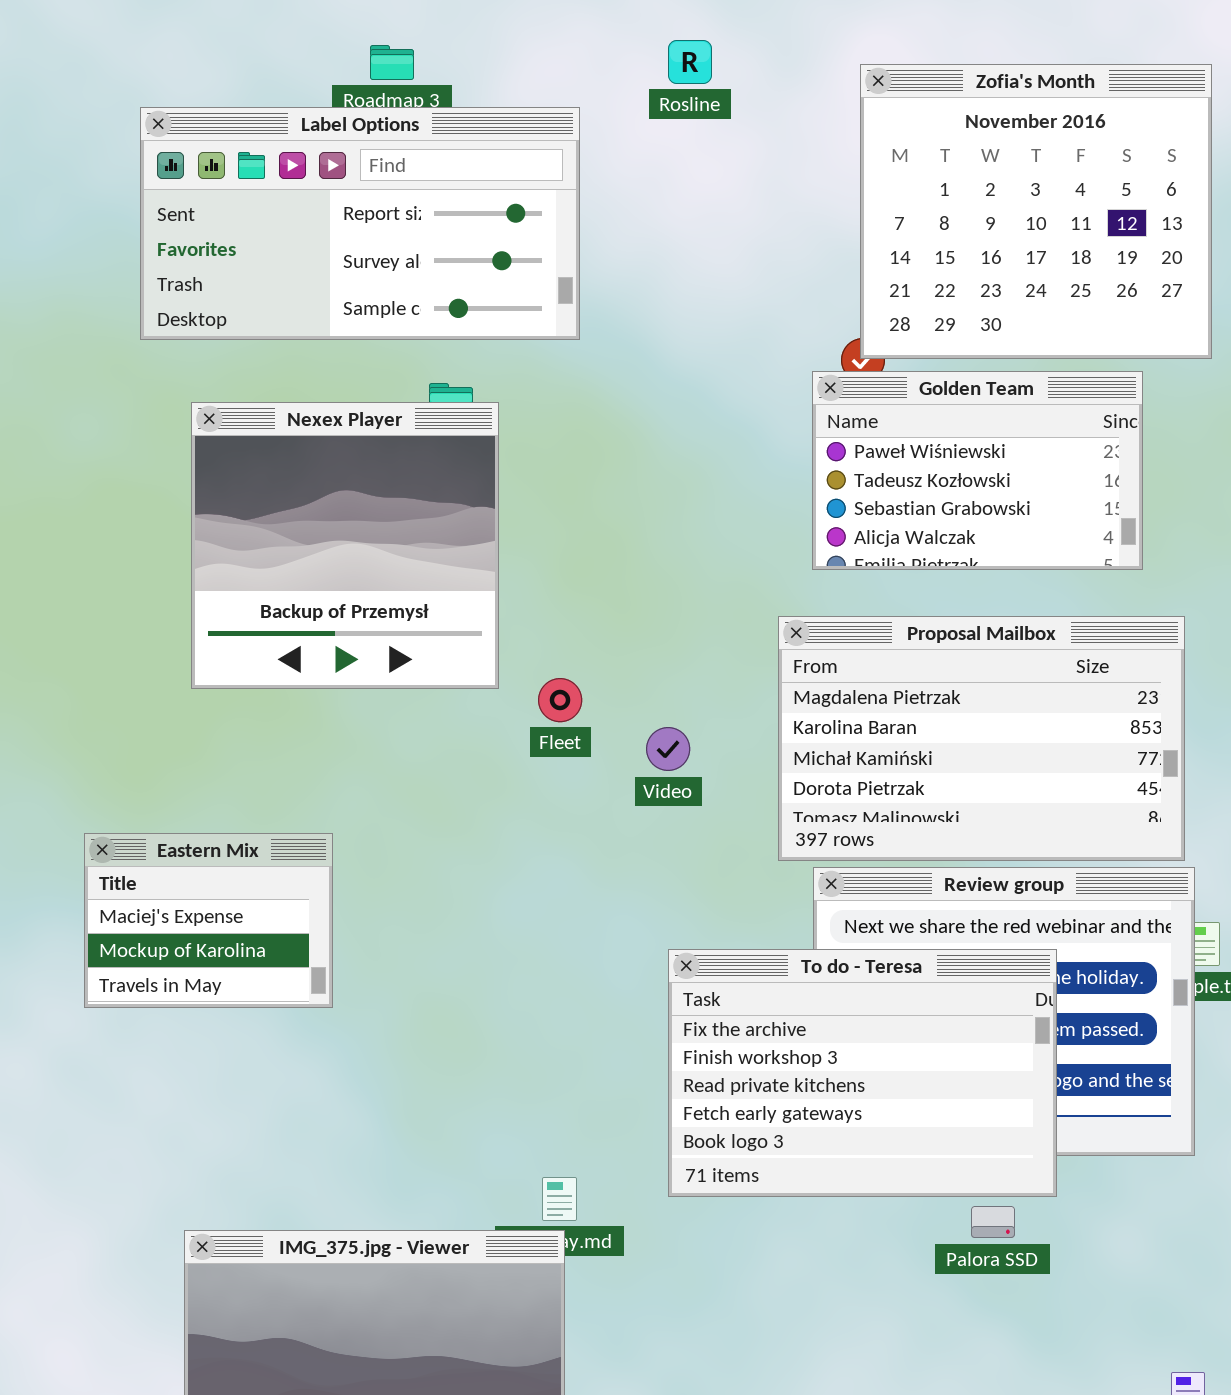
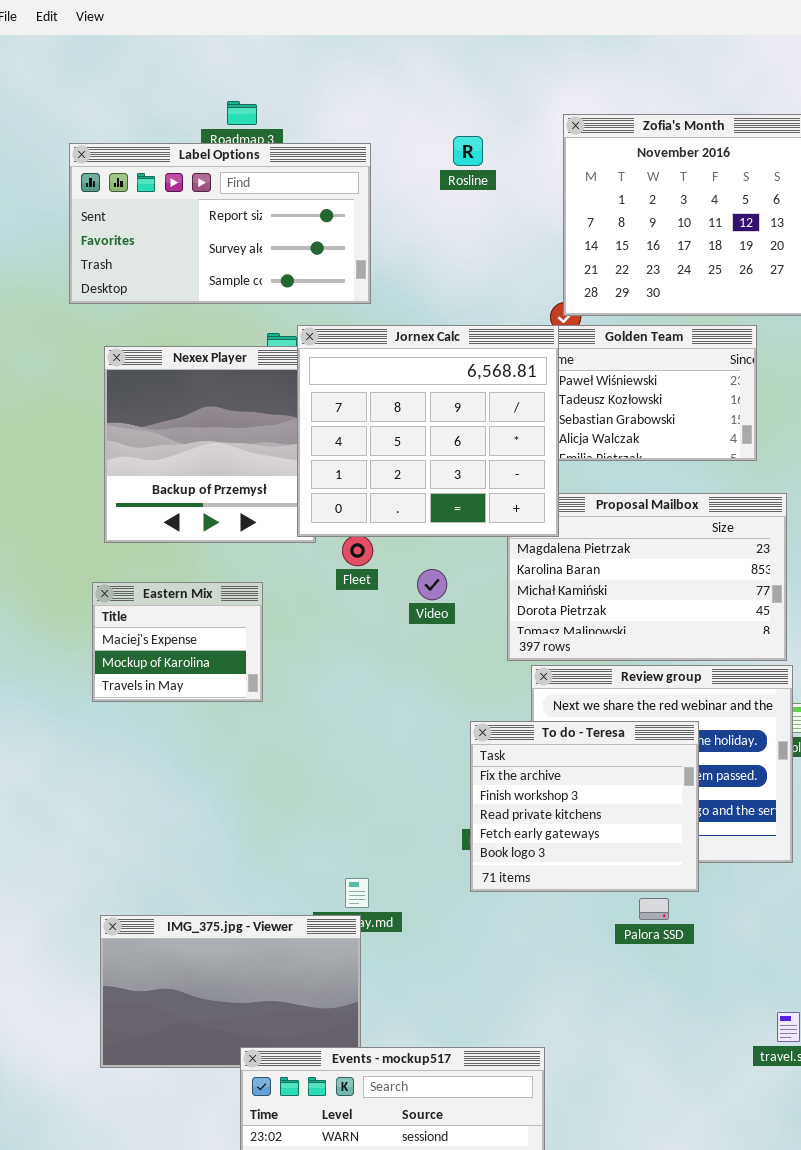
Rosline: [668,40,712,84] -> [453,136,483,166], moved
Jornex Calc: none -> [297,325,559,537], opened
Eastern Mix: [84,833,333,1008] -> [92,582,263,702], moved
To do - Teresa: [668,949,1057,1197] -> [470,721,699,892], resized

